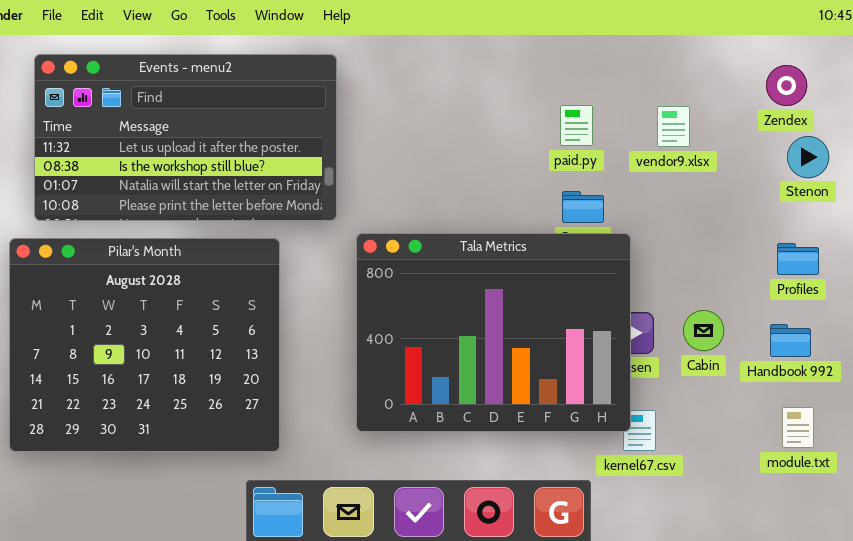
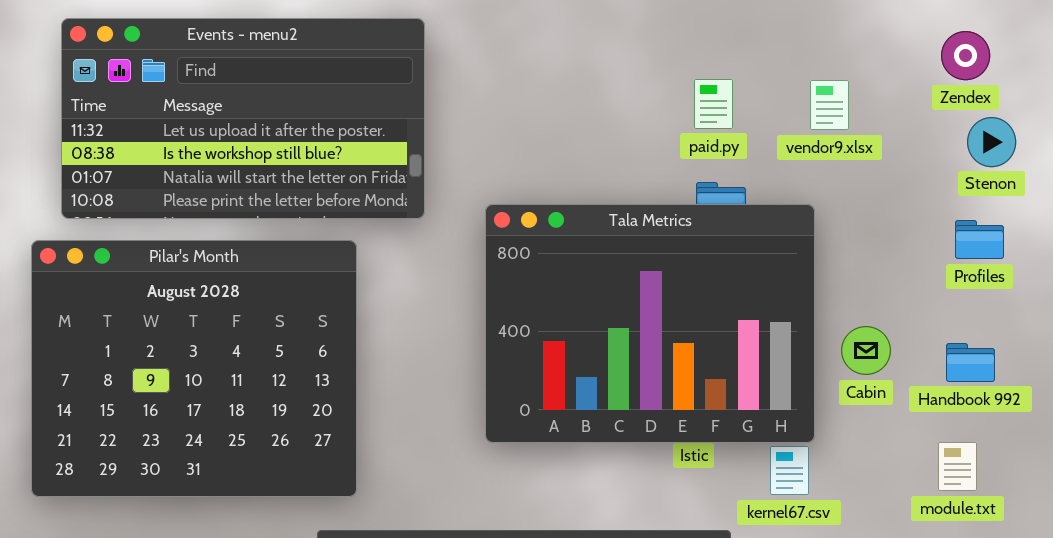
Tala Metrics: [356,233,631,432] -> [485,204,815,443], moved
Profiles: [777,243,819,275] -> [955,220,1004,259], moved
module.txt: [782,407,814,448] -> [938,442,977,491], moved

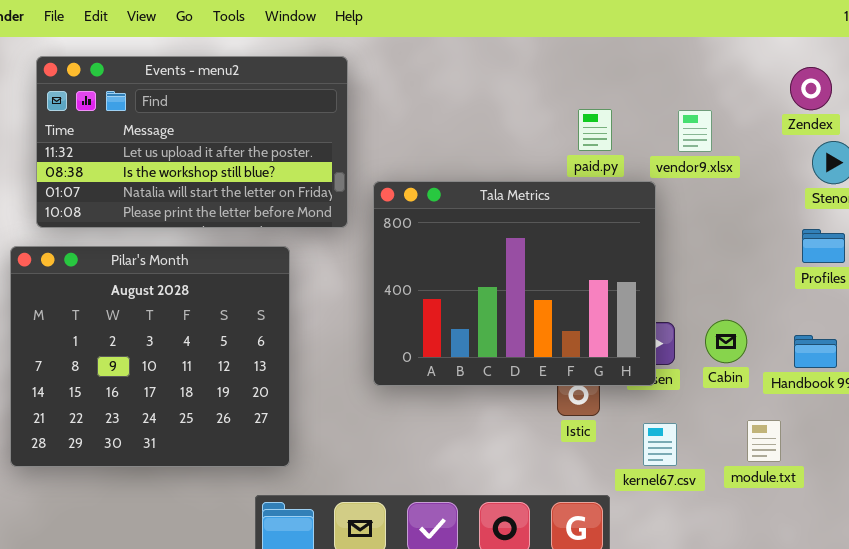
Tala Metrics: [485,204,815,443] -> [373,181,656,386], moved
module.txt: [938,442,977,491] -> [747,420,781,462], moved

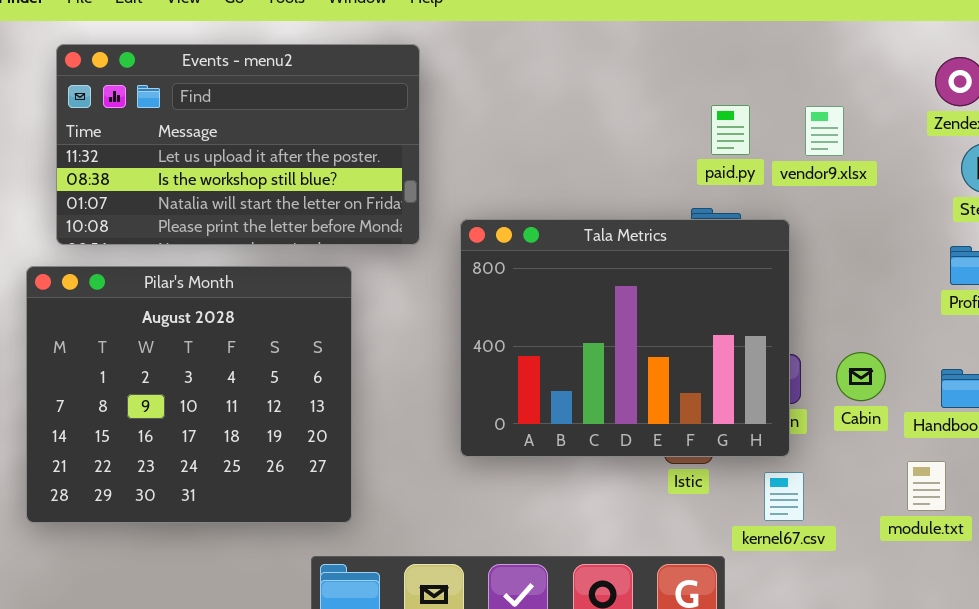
paid.py: [578,109,612,151] -> [711,105,750,155], moved
Tala Metrics: [373,181,656,386] -> [460,219,790,457], moved
module.txt: [747,420,781,462] -> [907,461,946,511], moved

